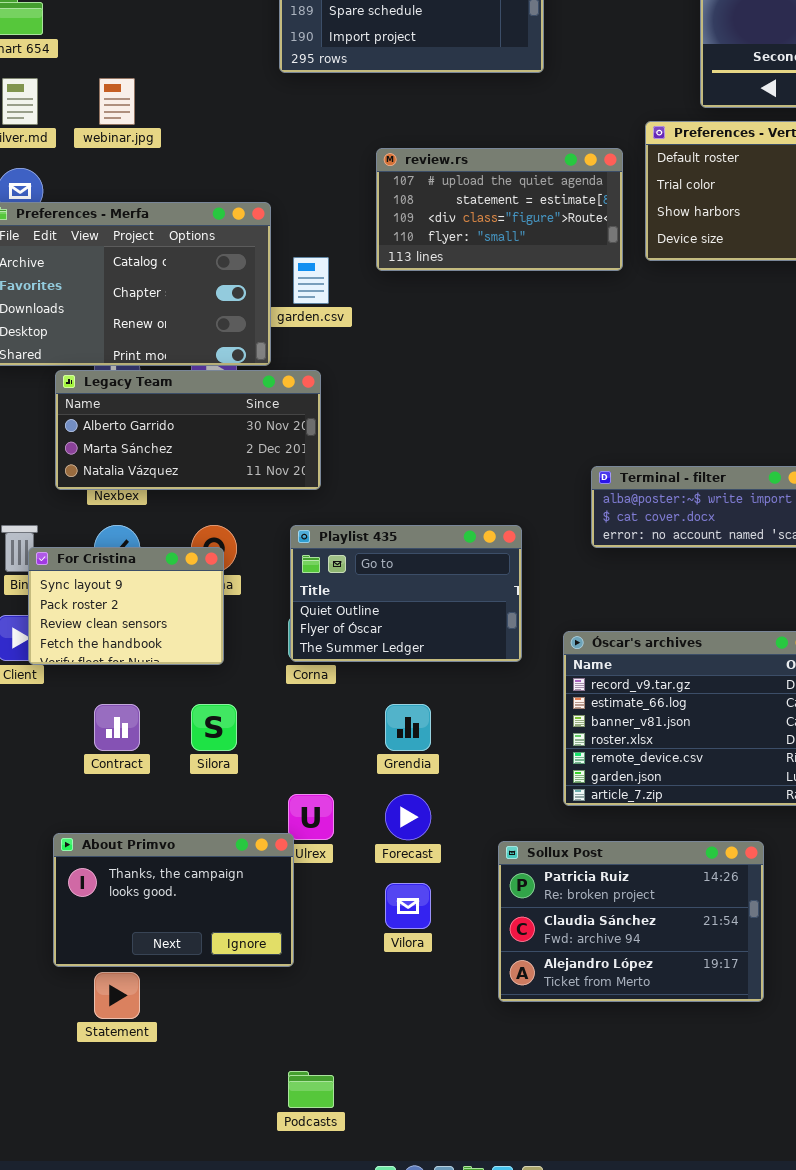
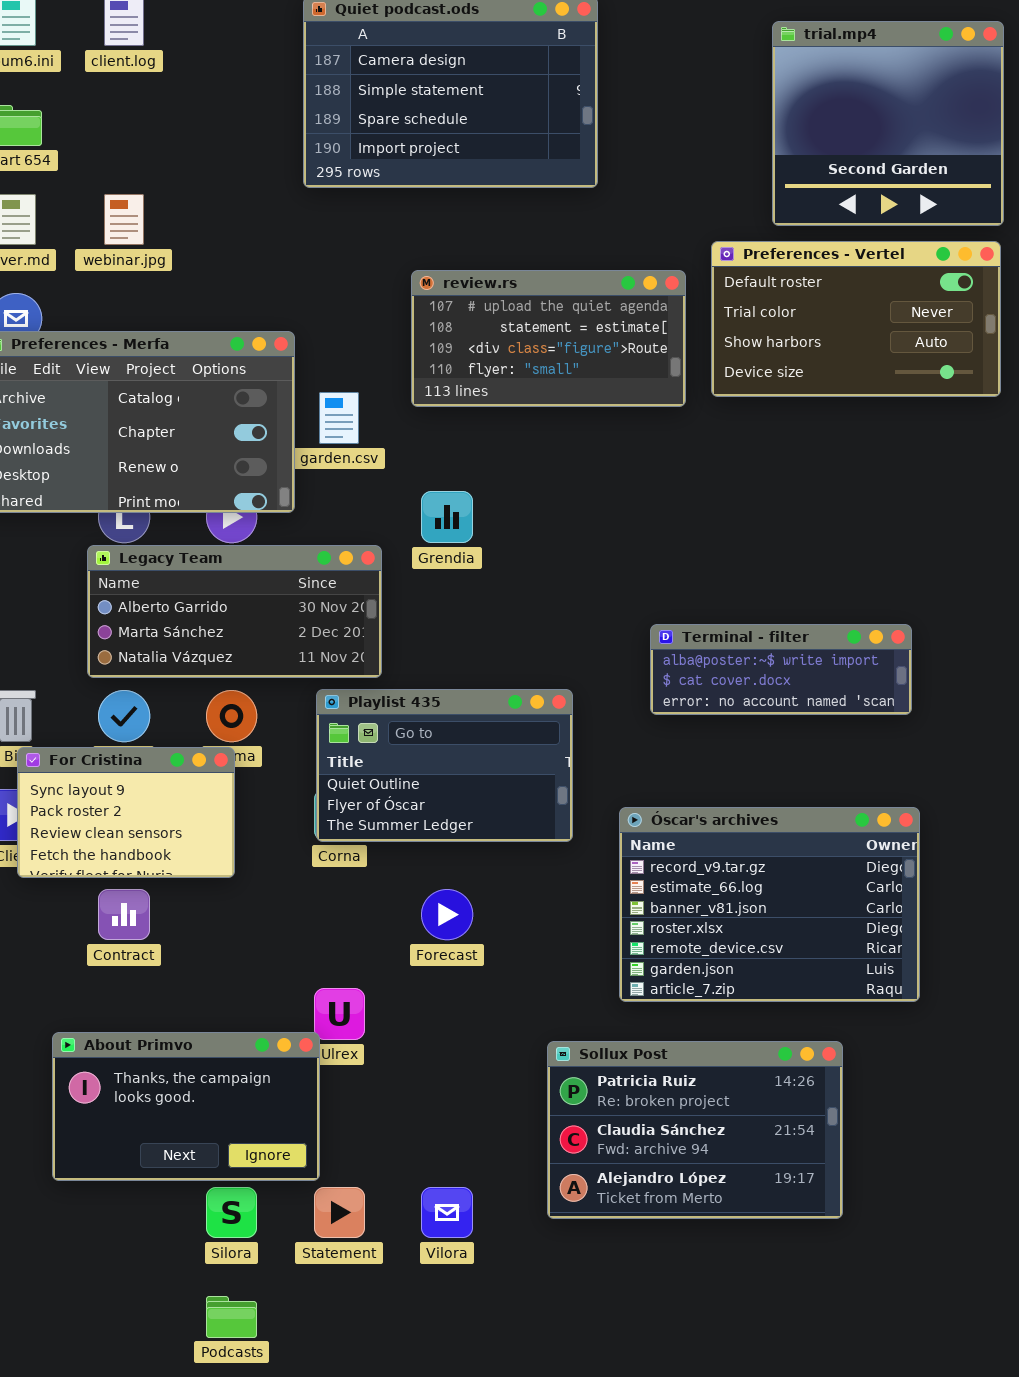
Legacy Team: [55,370,321,490] -> [87,545,382,678], moved
For Cristina: [28,547,224,665] -> [17,747,235,878], moved
Silora: [191,704,237,751] -> [206,1187,257,1238], moved
Grendia: [385,704,431,751] -> [421,491,473,543], moved
Forecast: [385,794,431,840] -> [421,889,473,940], moved
Vilora: [385,883,431,929] -> [421,1187,473,1238], moved
Statement: [94,972,140,1019] -> [314,1187,365,1238], moved
Podcasts: [288,1071,334,1108] -> [206,1296,257,1338], moved

